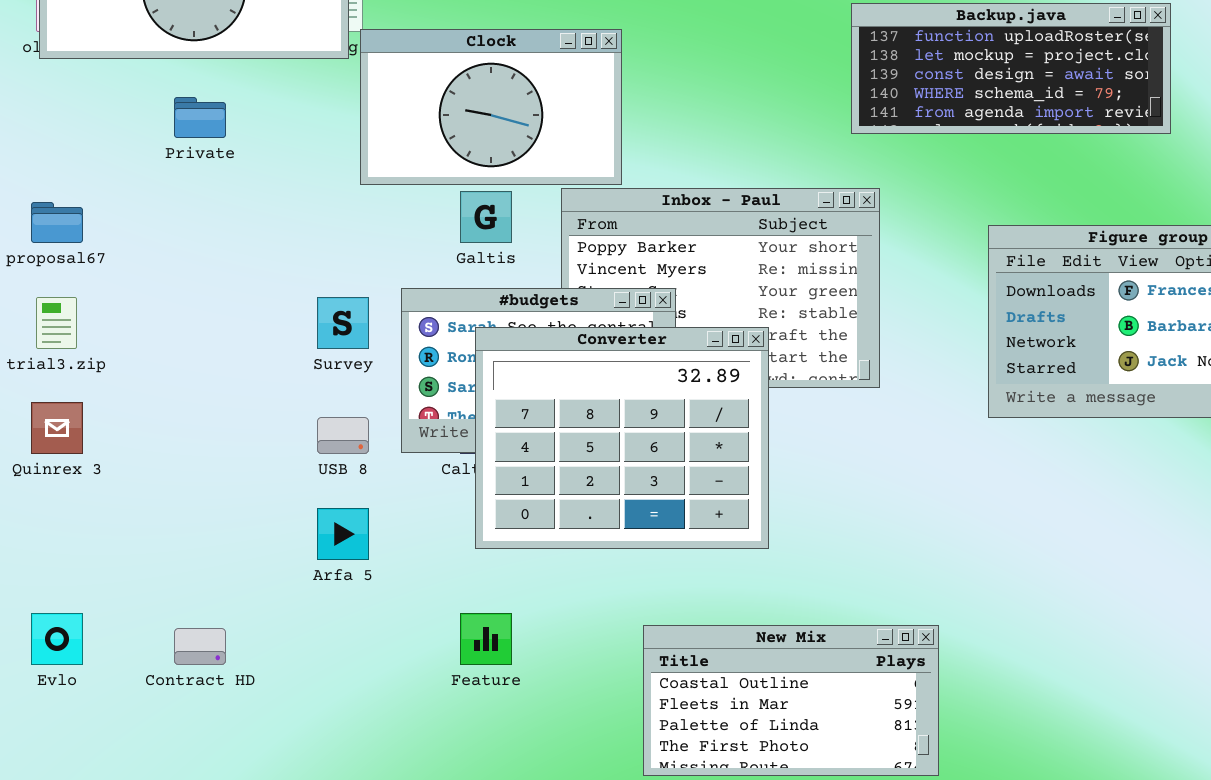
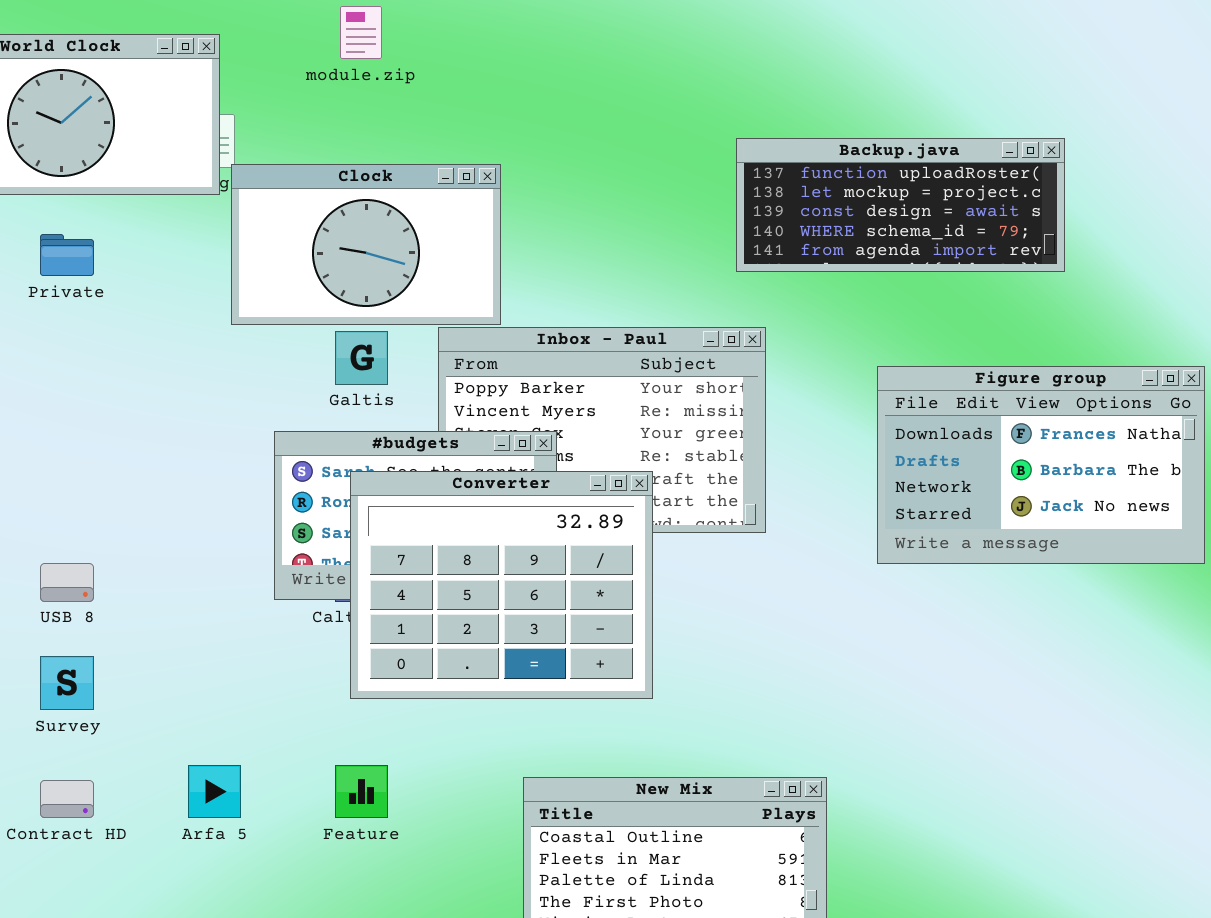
Survey: [317,297,369,349] -> [40,656,94,710], moved
USB 8: [317,417,369,454] -> [40,563,94,602], moved
Arfa 5: [317,508,369,560] -> [188,765,241,818], moved

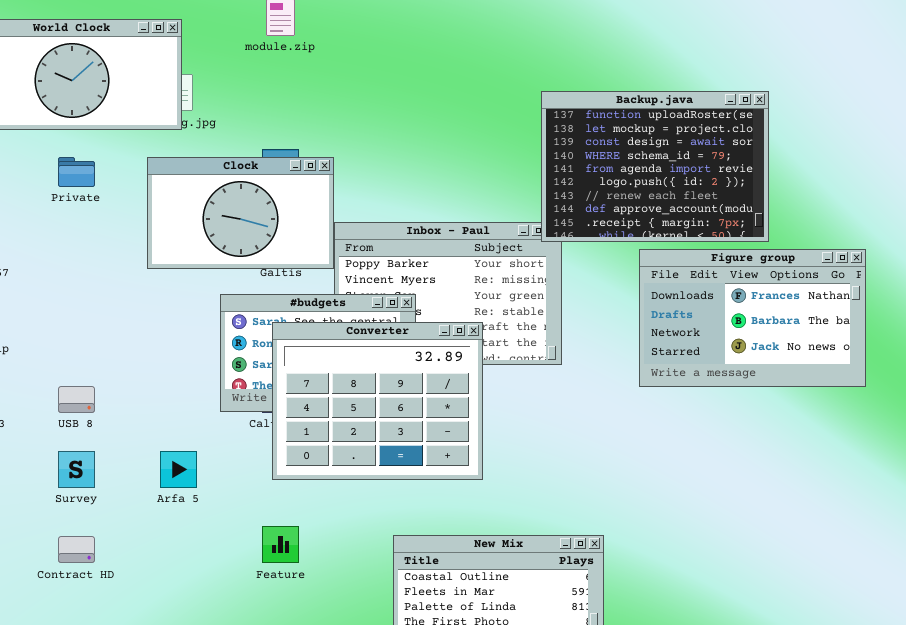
Backup.java: [736,138,1065,272] -> [541,91,769,242], resized
Clock: [231,164,501,325] -> [147,157,334,269], moved
Arfa 5: [188,765,241,818] -> [160,451,197,488], moved

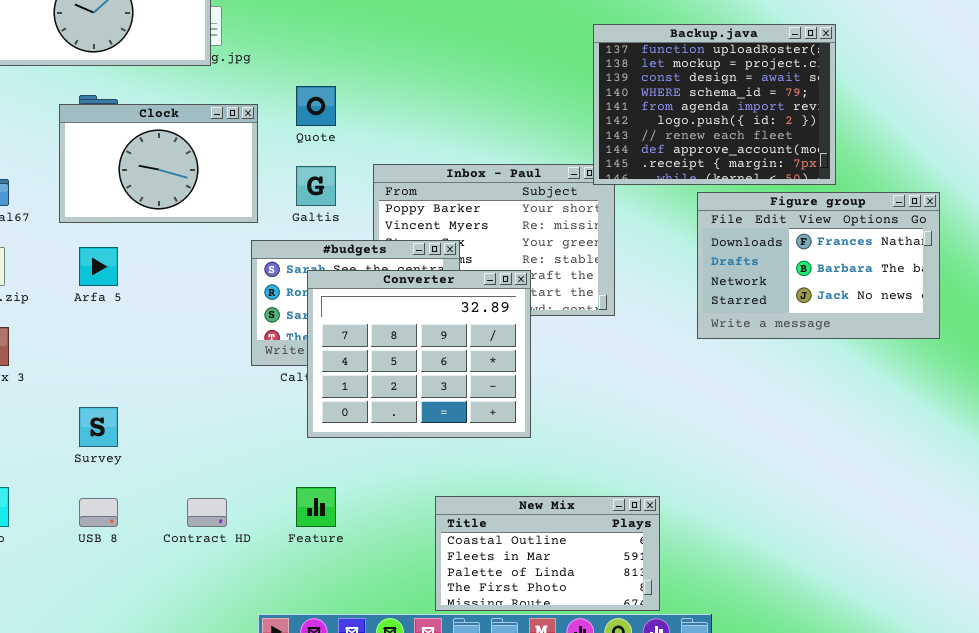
Clock: [147,157,334,269] -> [59,104,258,223], moved
USB 8: [58,386,95,413] -> [79,498,118,527], moved
Arfa 5: [160,451,197,488] -> [79,247,118,286], moved
Contract HD: [58,536,95,563] -> [187,498,227,527], moved

